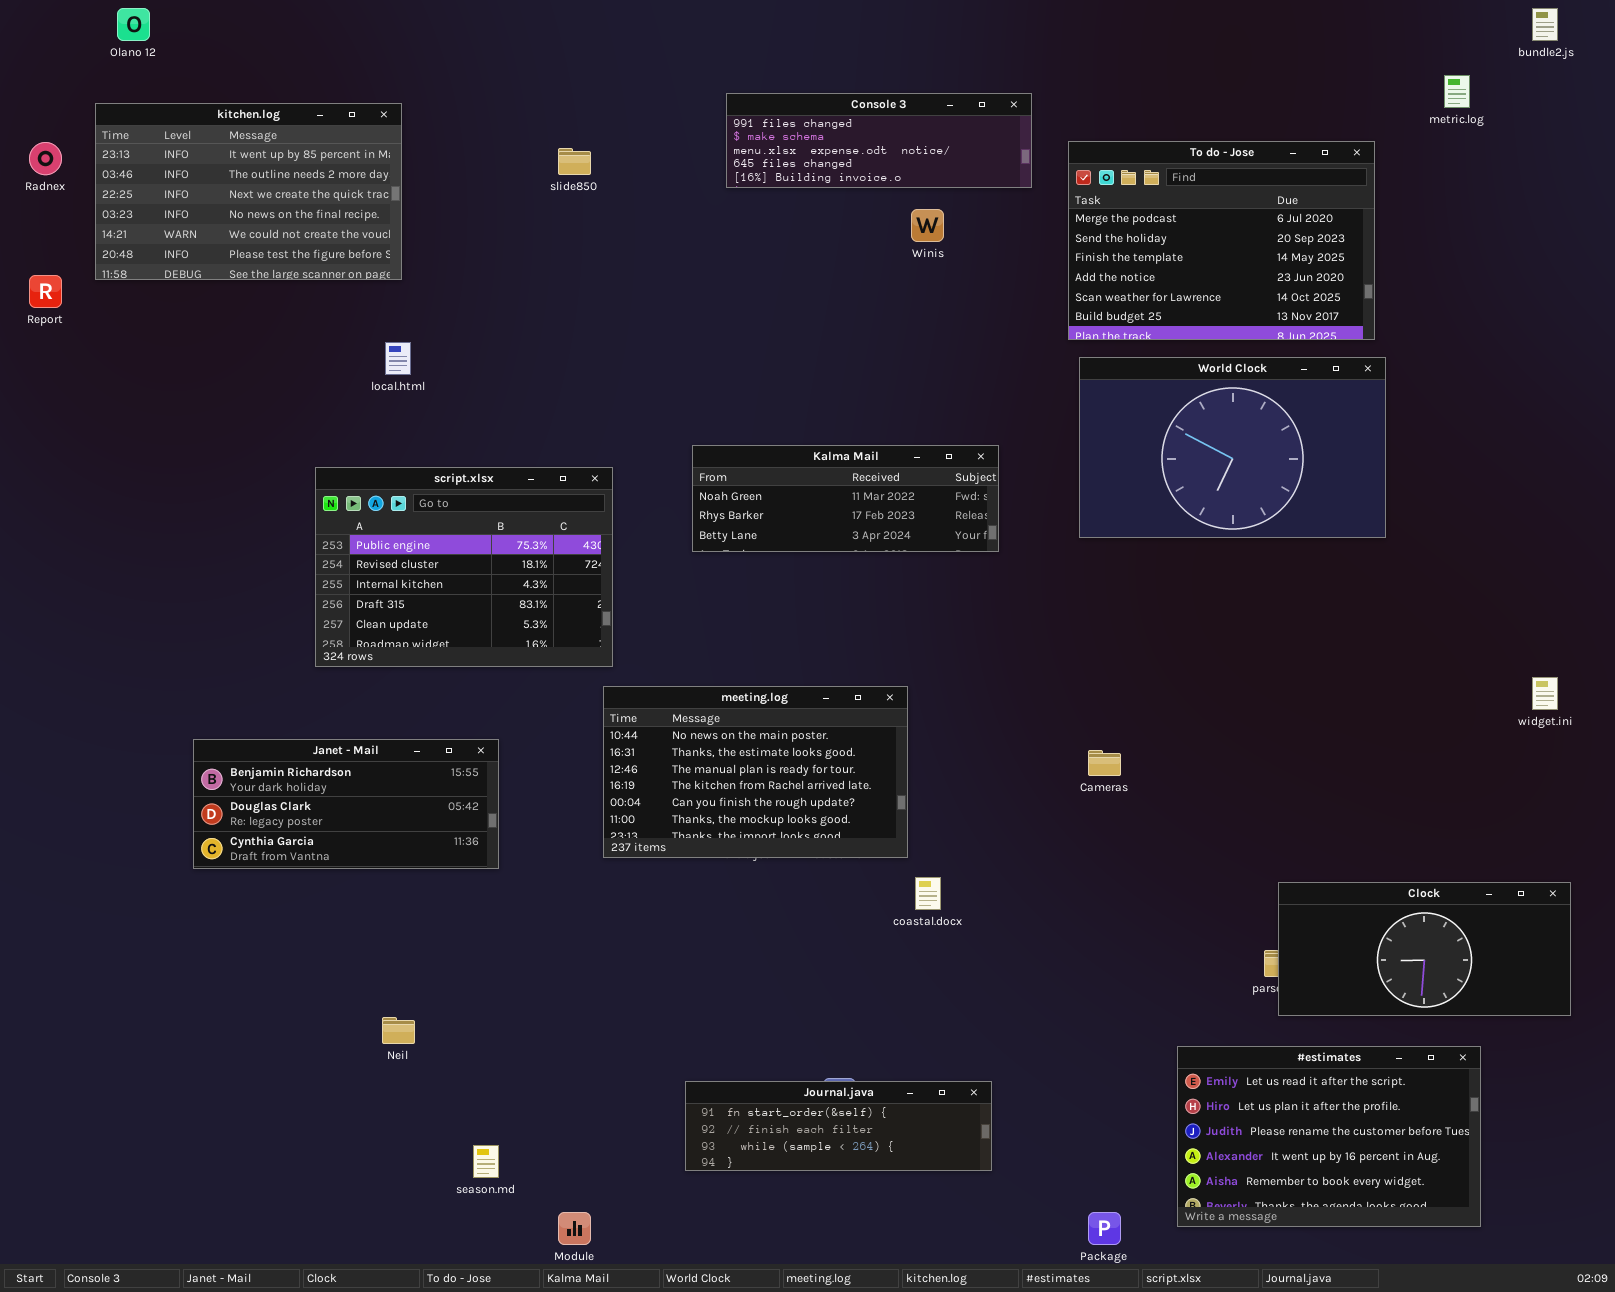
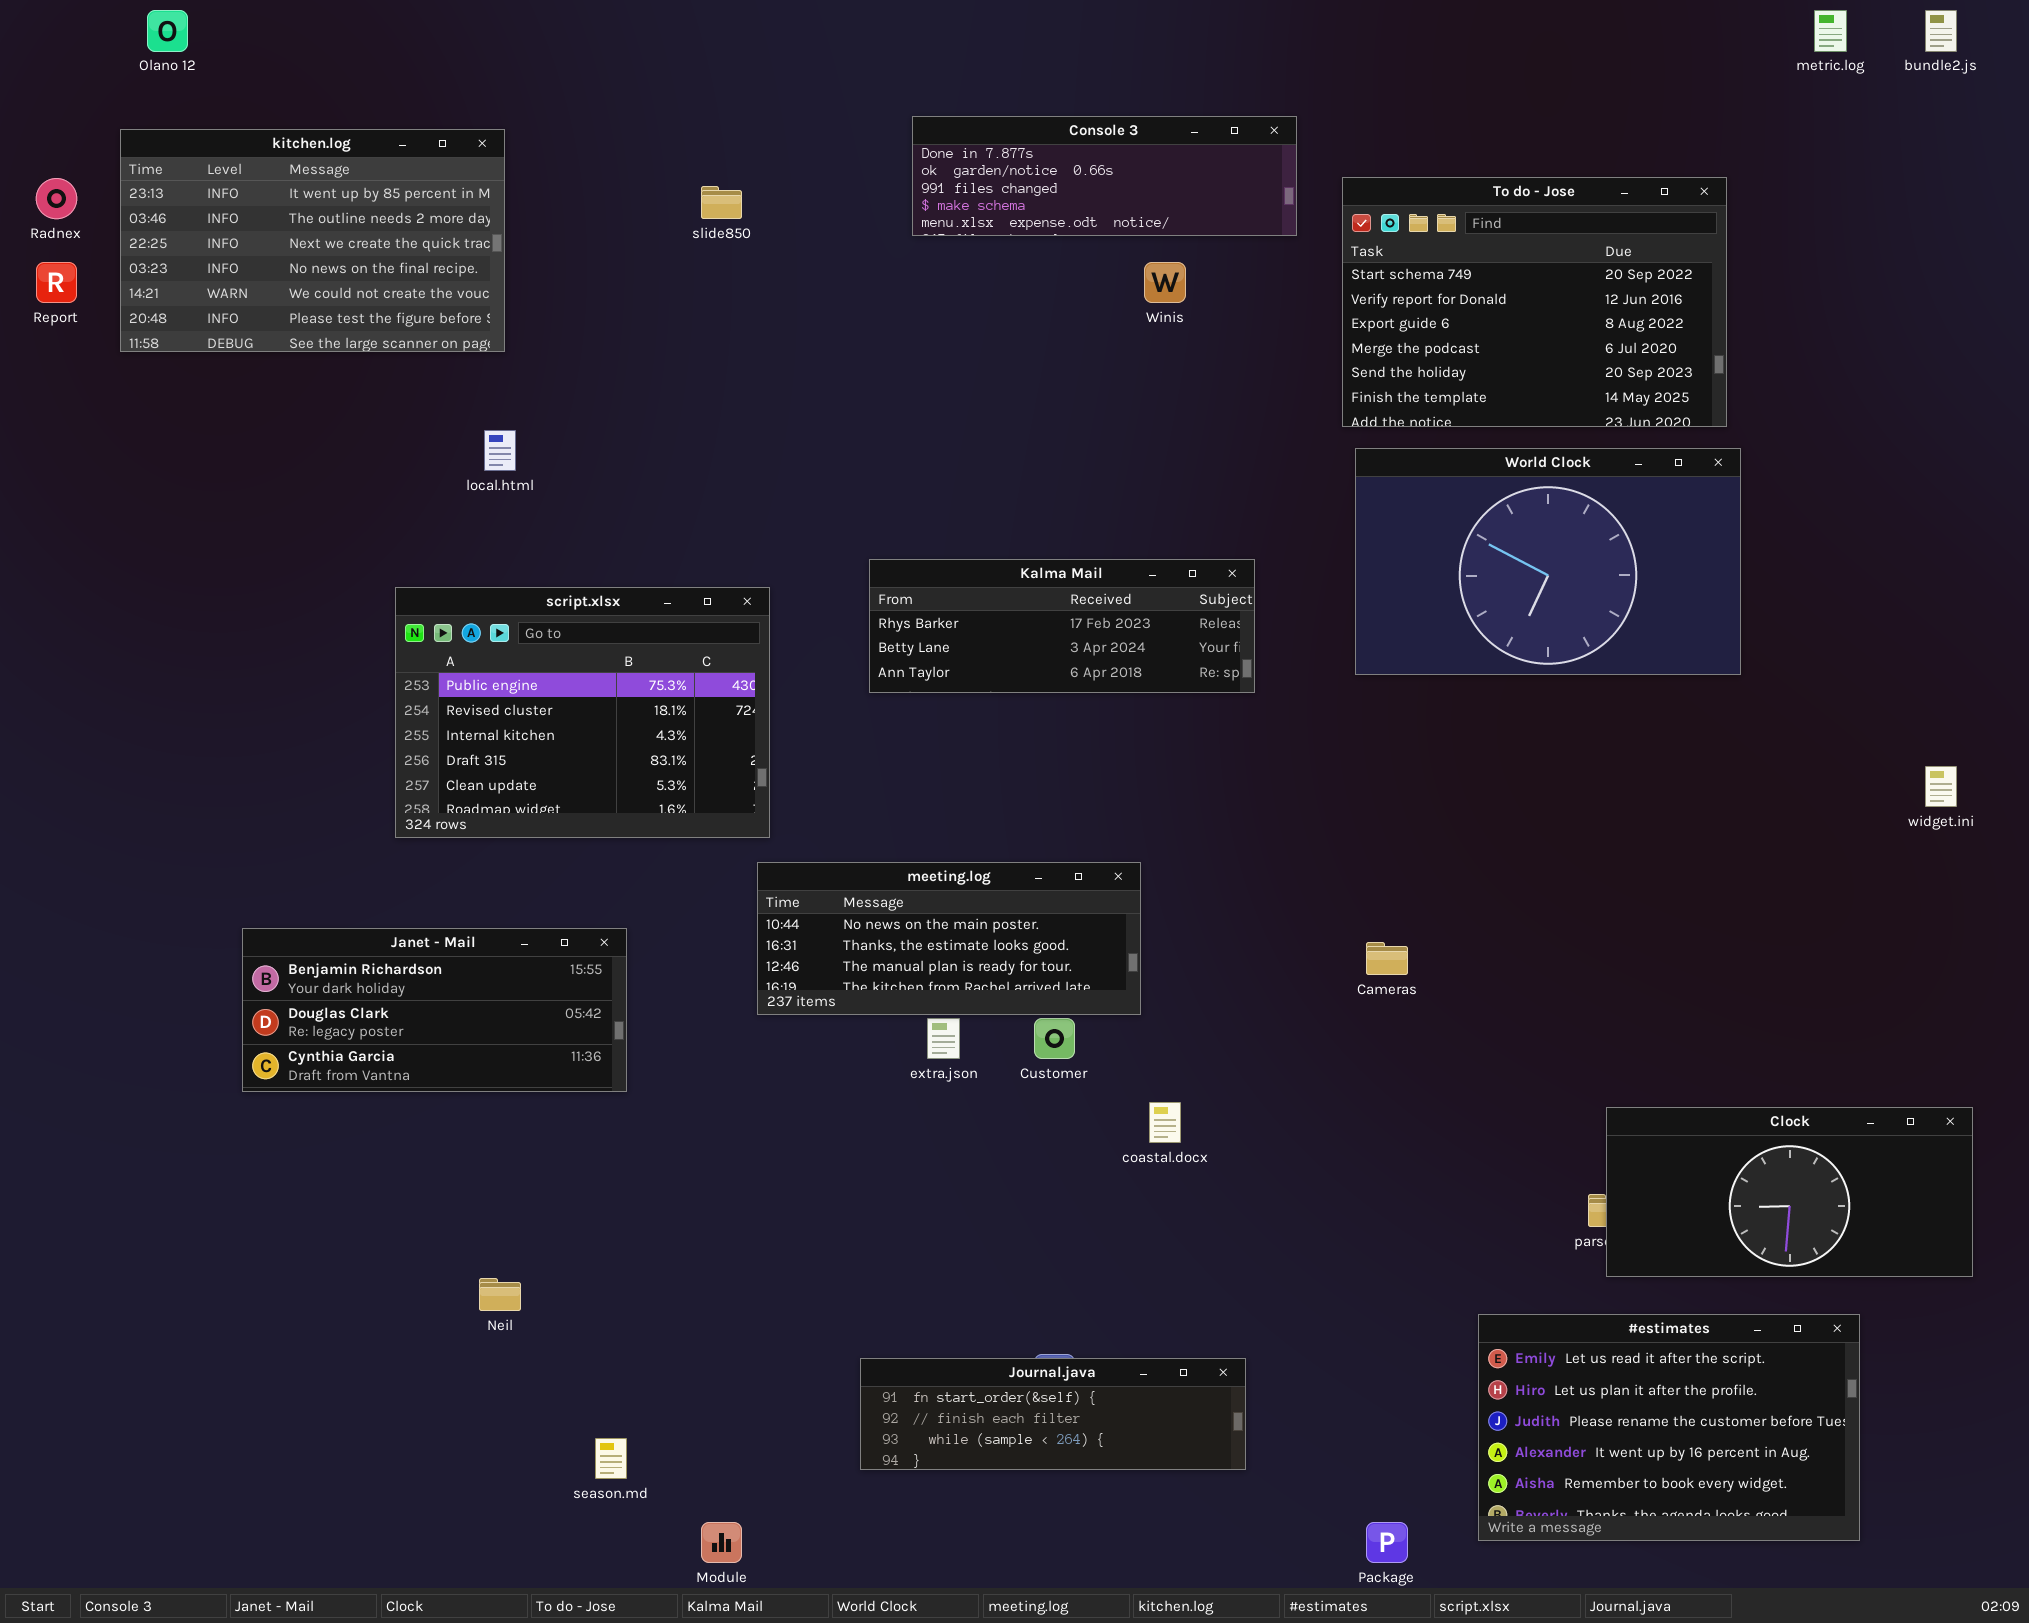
metric.log: [1444,75,1470,108] -> [1814,10,1847,52], moved
Console 3: [726,93,1032,188] -> [912,116,1297,236], scrolled up 2 rows
To do - Jose: [1068,141,1375,340] -> [1342,177,1727,427], scrolled up 3 rows
Report: [29,275,62,308] -> [36,262,77,303], moved
Kalma Mail: [692,445,999,552] -> [869,559,1255,693], scrolled down 1 row
widget.ini: [1532,677,1558,710] -> [1925,766,1957,807], moved
meeting.log: [603,686,908,858] -> [757,862,1141,1015], resized

